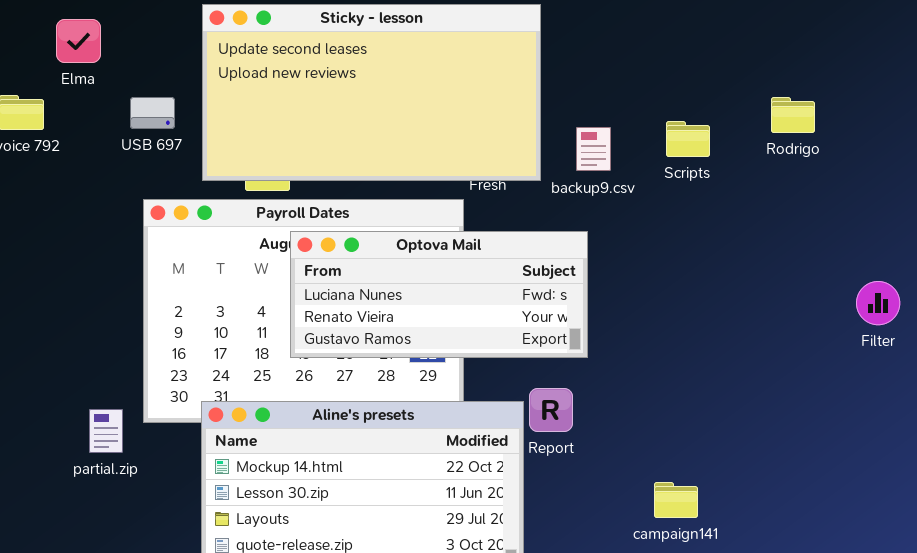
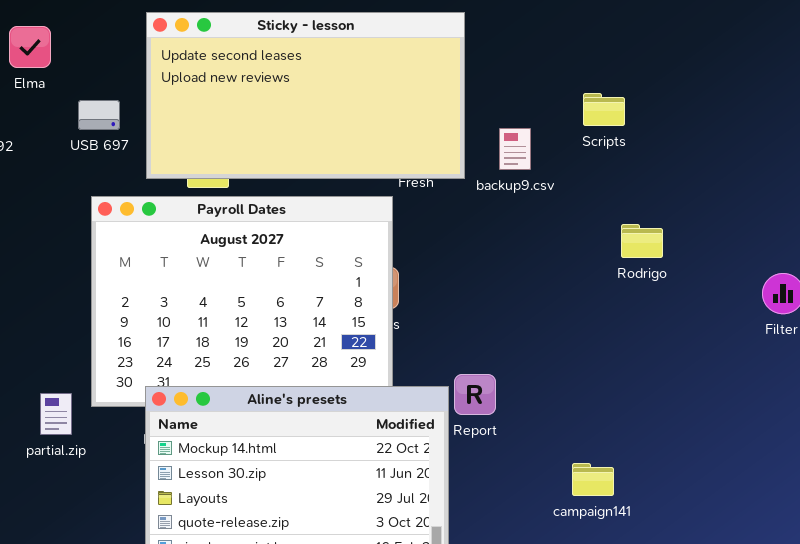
Rodrigo: [771,97,815,133] -> [621,224,663,258], moved
Scripts: [666,121,710,157] -> [583,93,625,126], moved
Optova Mail: [290,231,588,358] -> none, closed

